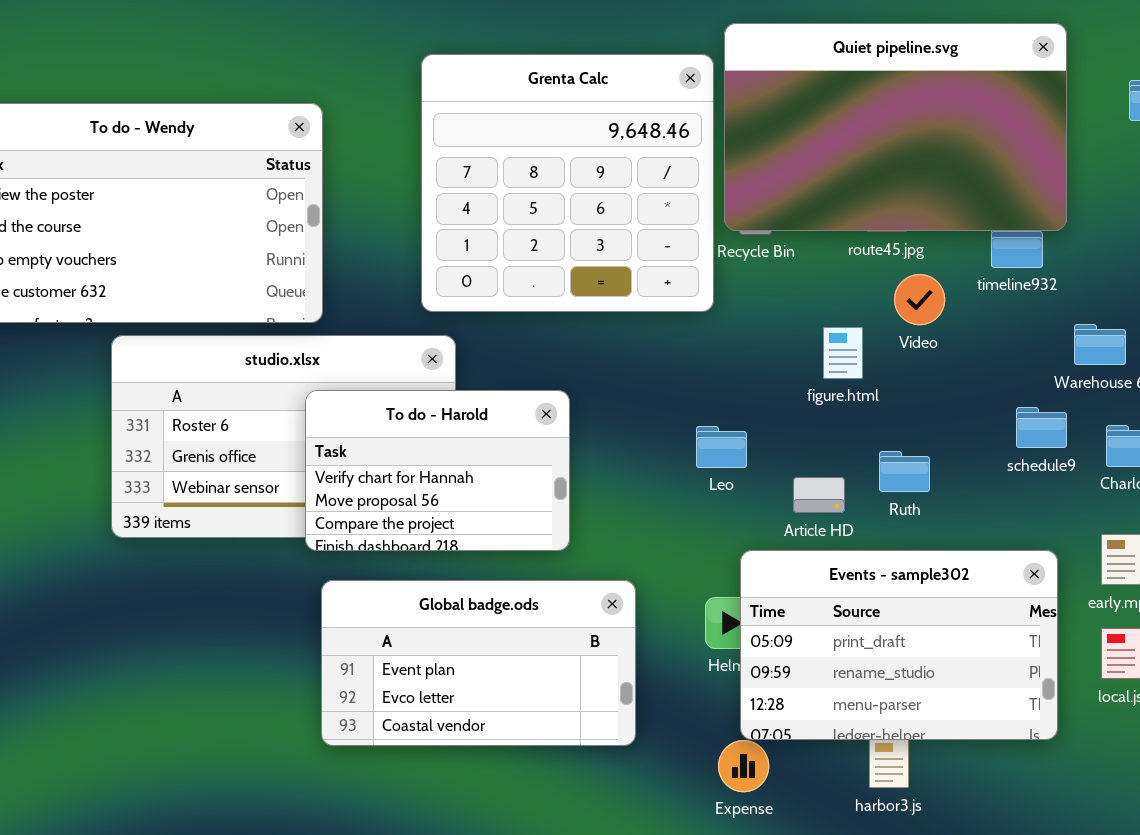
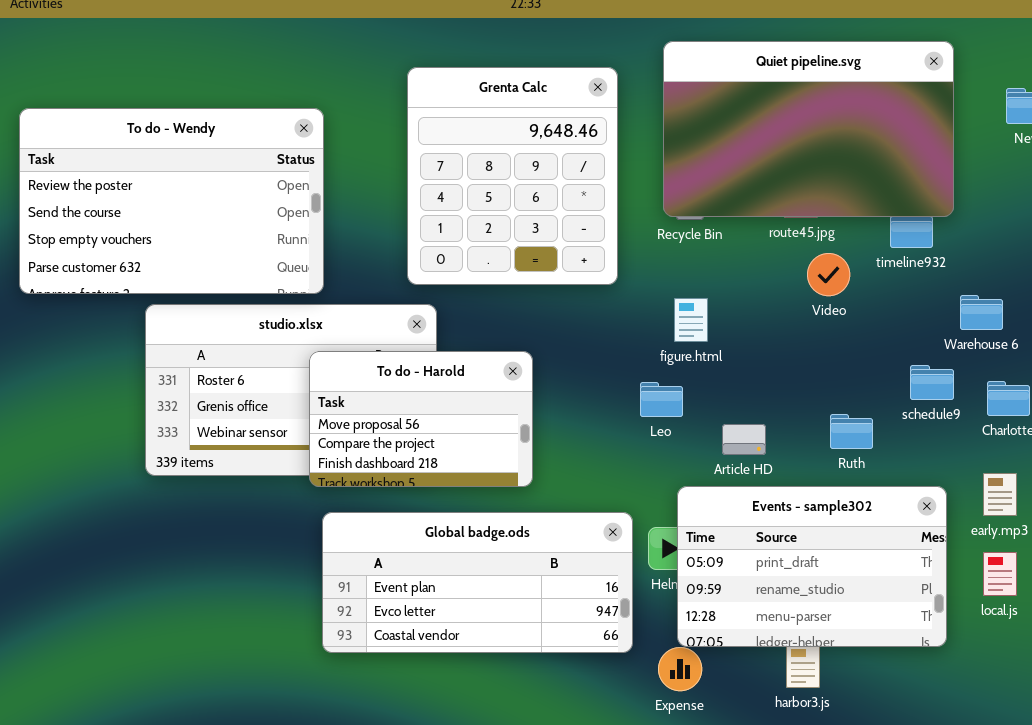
Grenta Calc: [421,54,714,312] -> [407,67,618,285], resized
figure.html: [823,327,863,379] -> [674,298,708,342], moved
To do - Harold: [305,390,570,551] -> [309,351,533,487], scrolled down 1 row
Ruth: [879,451,930,492] -> [830,414,873,449], moved
Global badge.ods: [321,580,636,746] -> [322,512,633,653], resized

